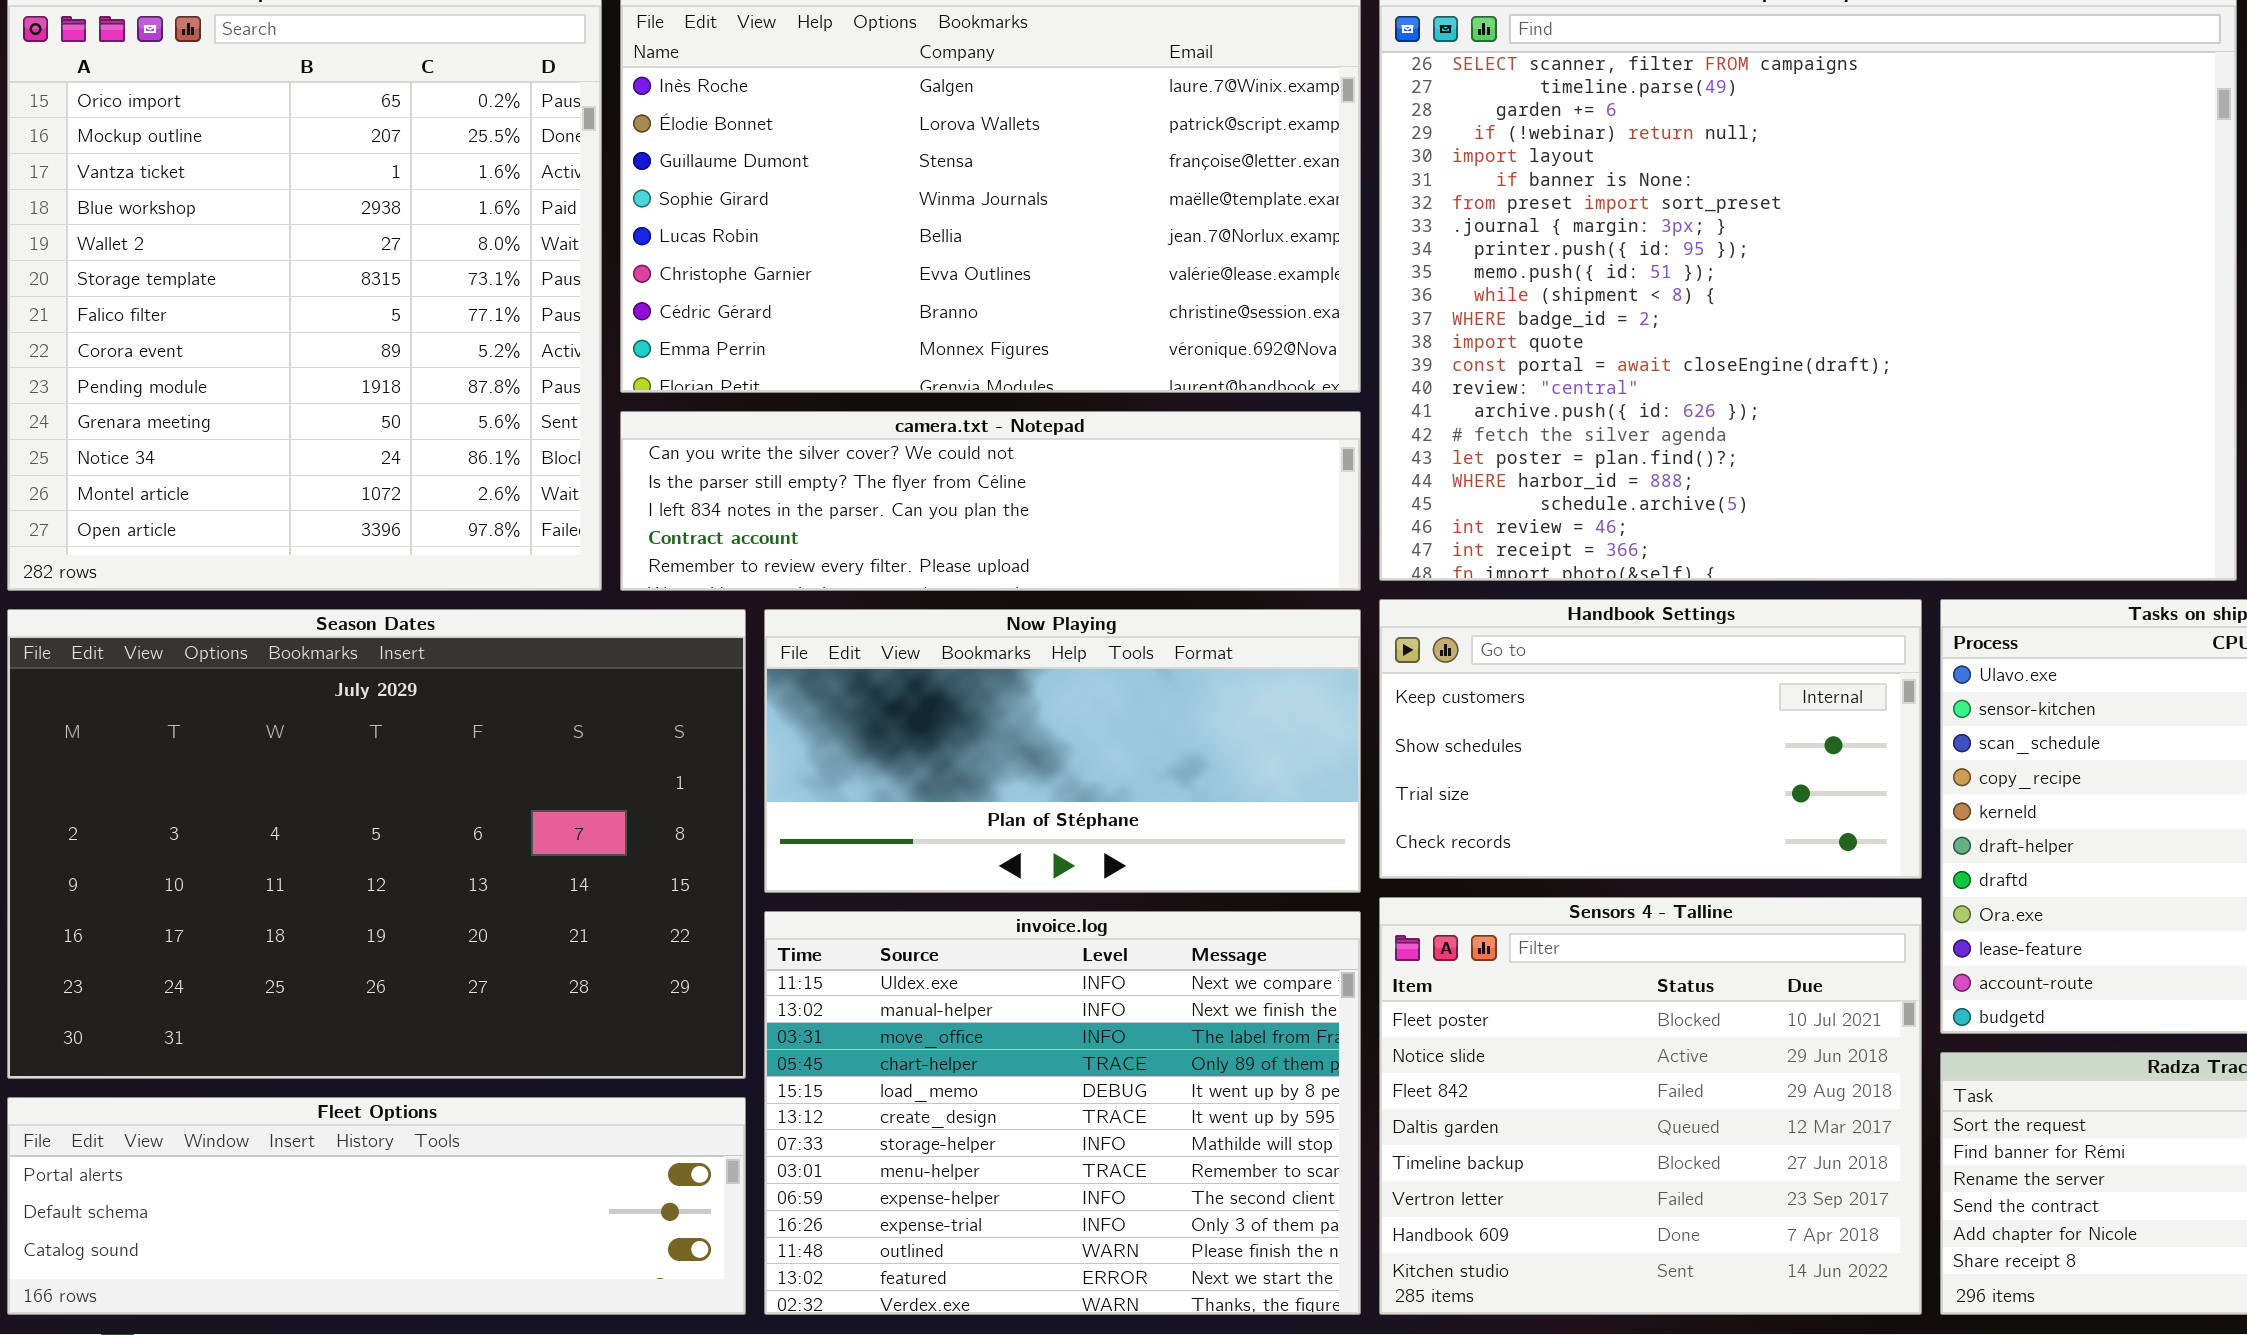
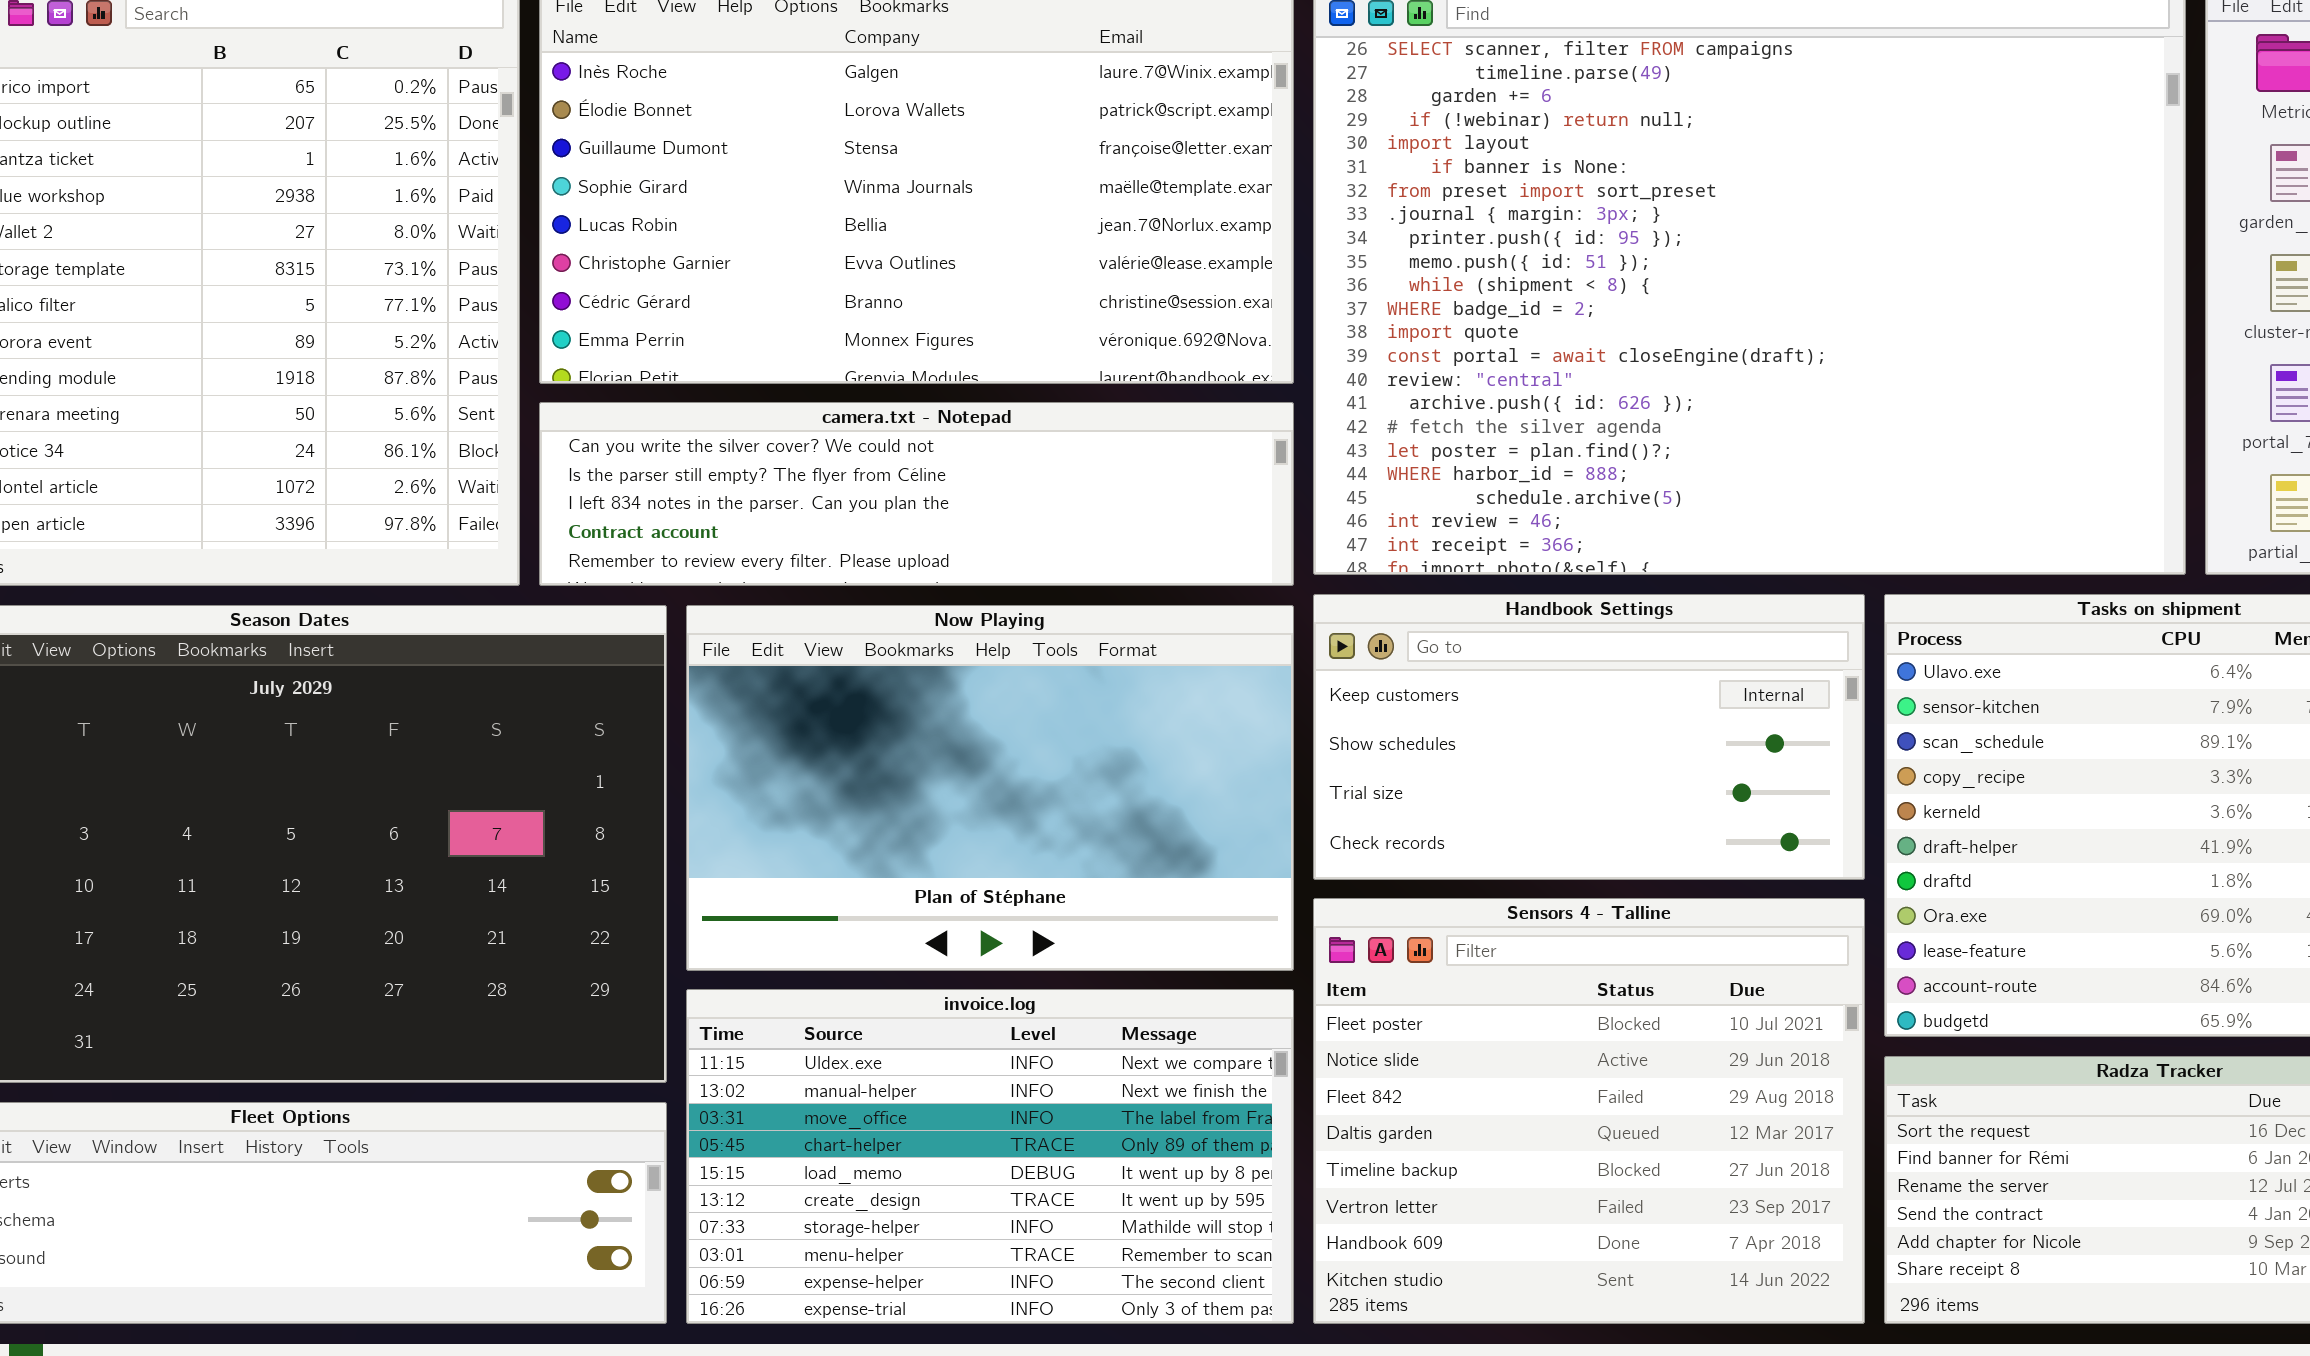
Now Playing: [764,609,1361,893] -> [686,605,1294,971], resized
invoice.log: [764,911,1361,1315] -> [686,989,1294,1324], resized

